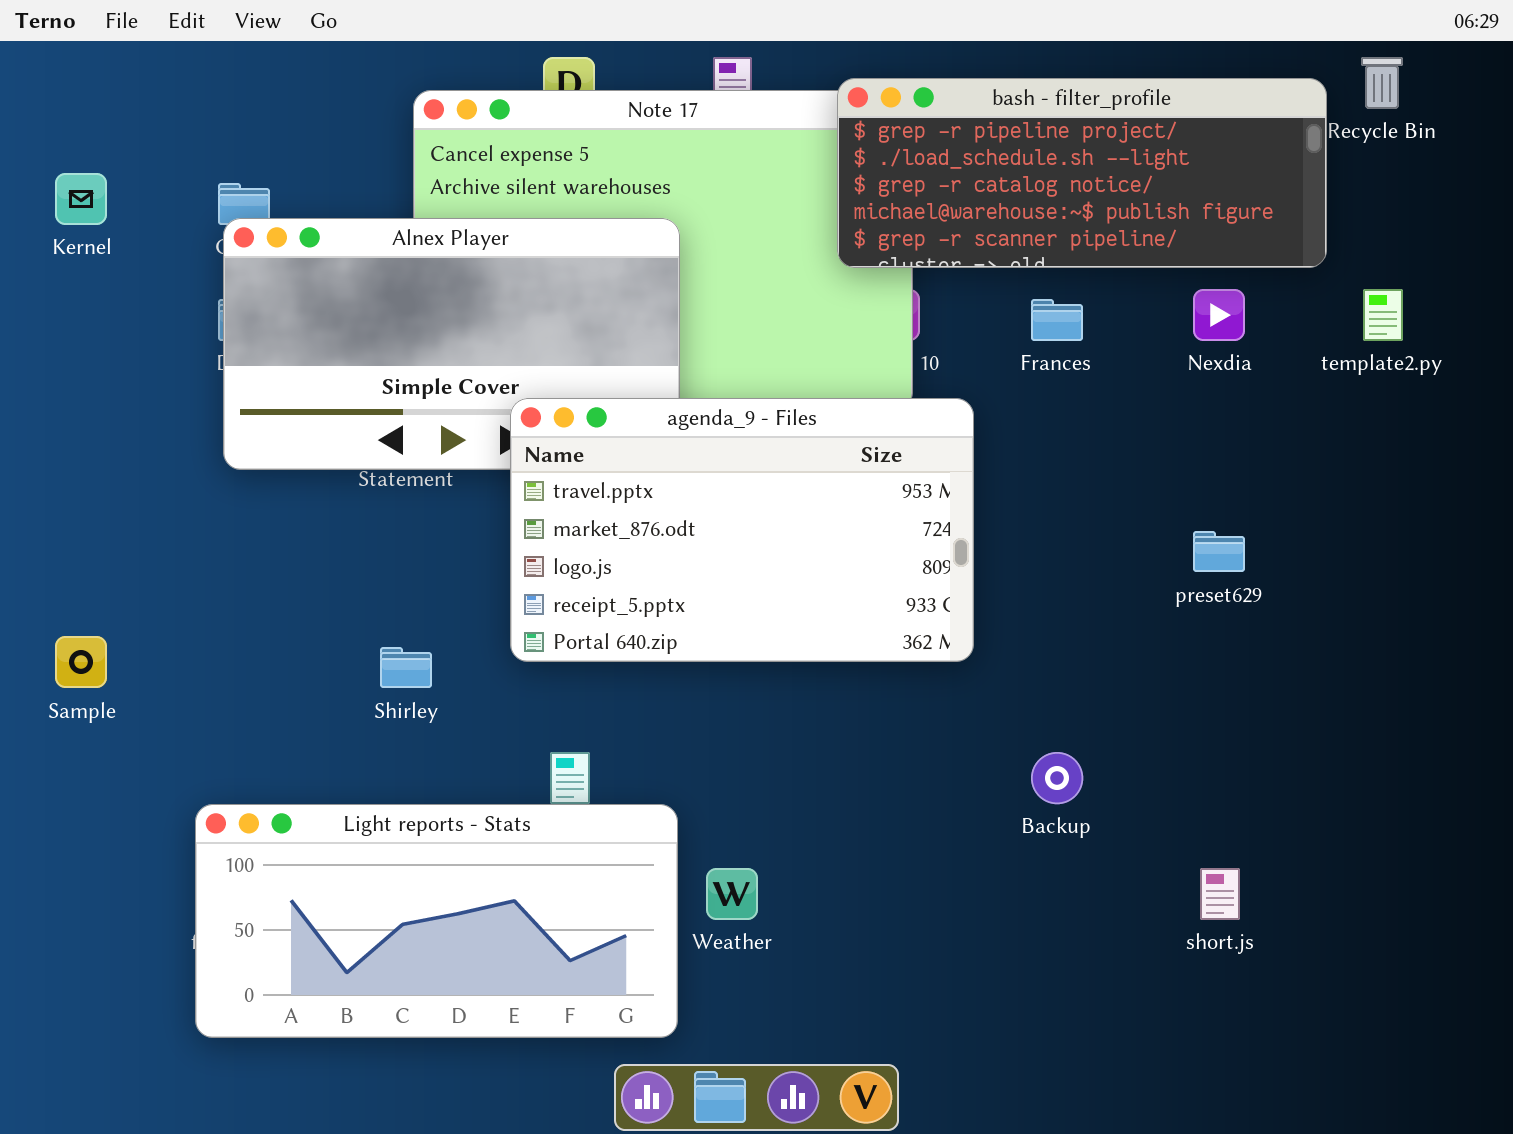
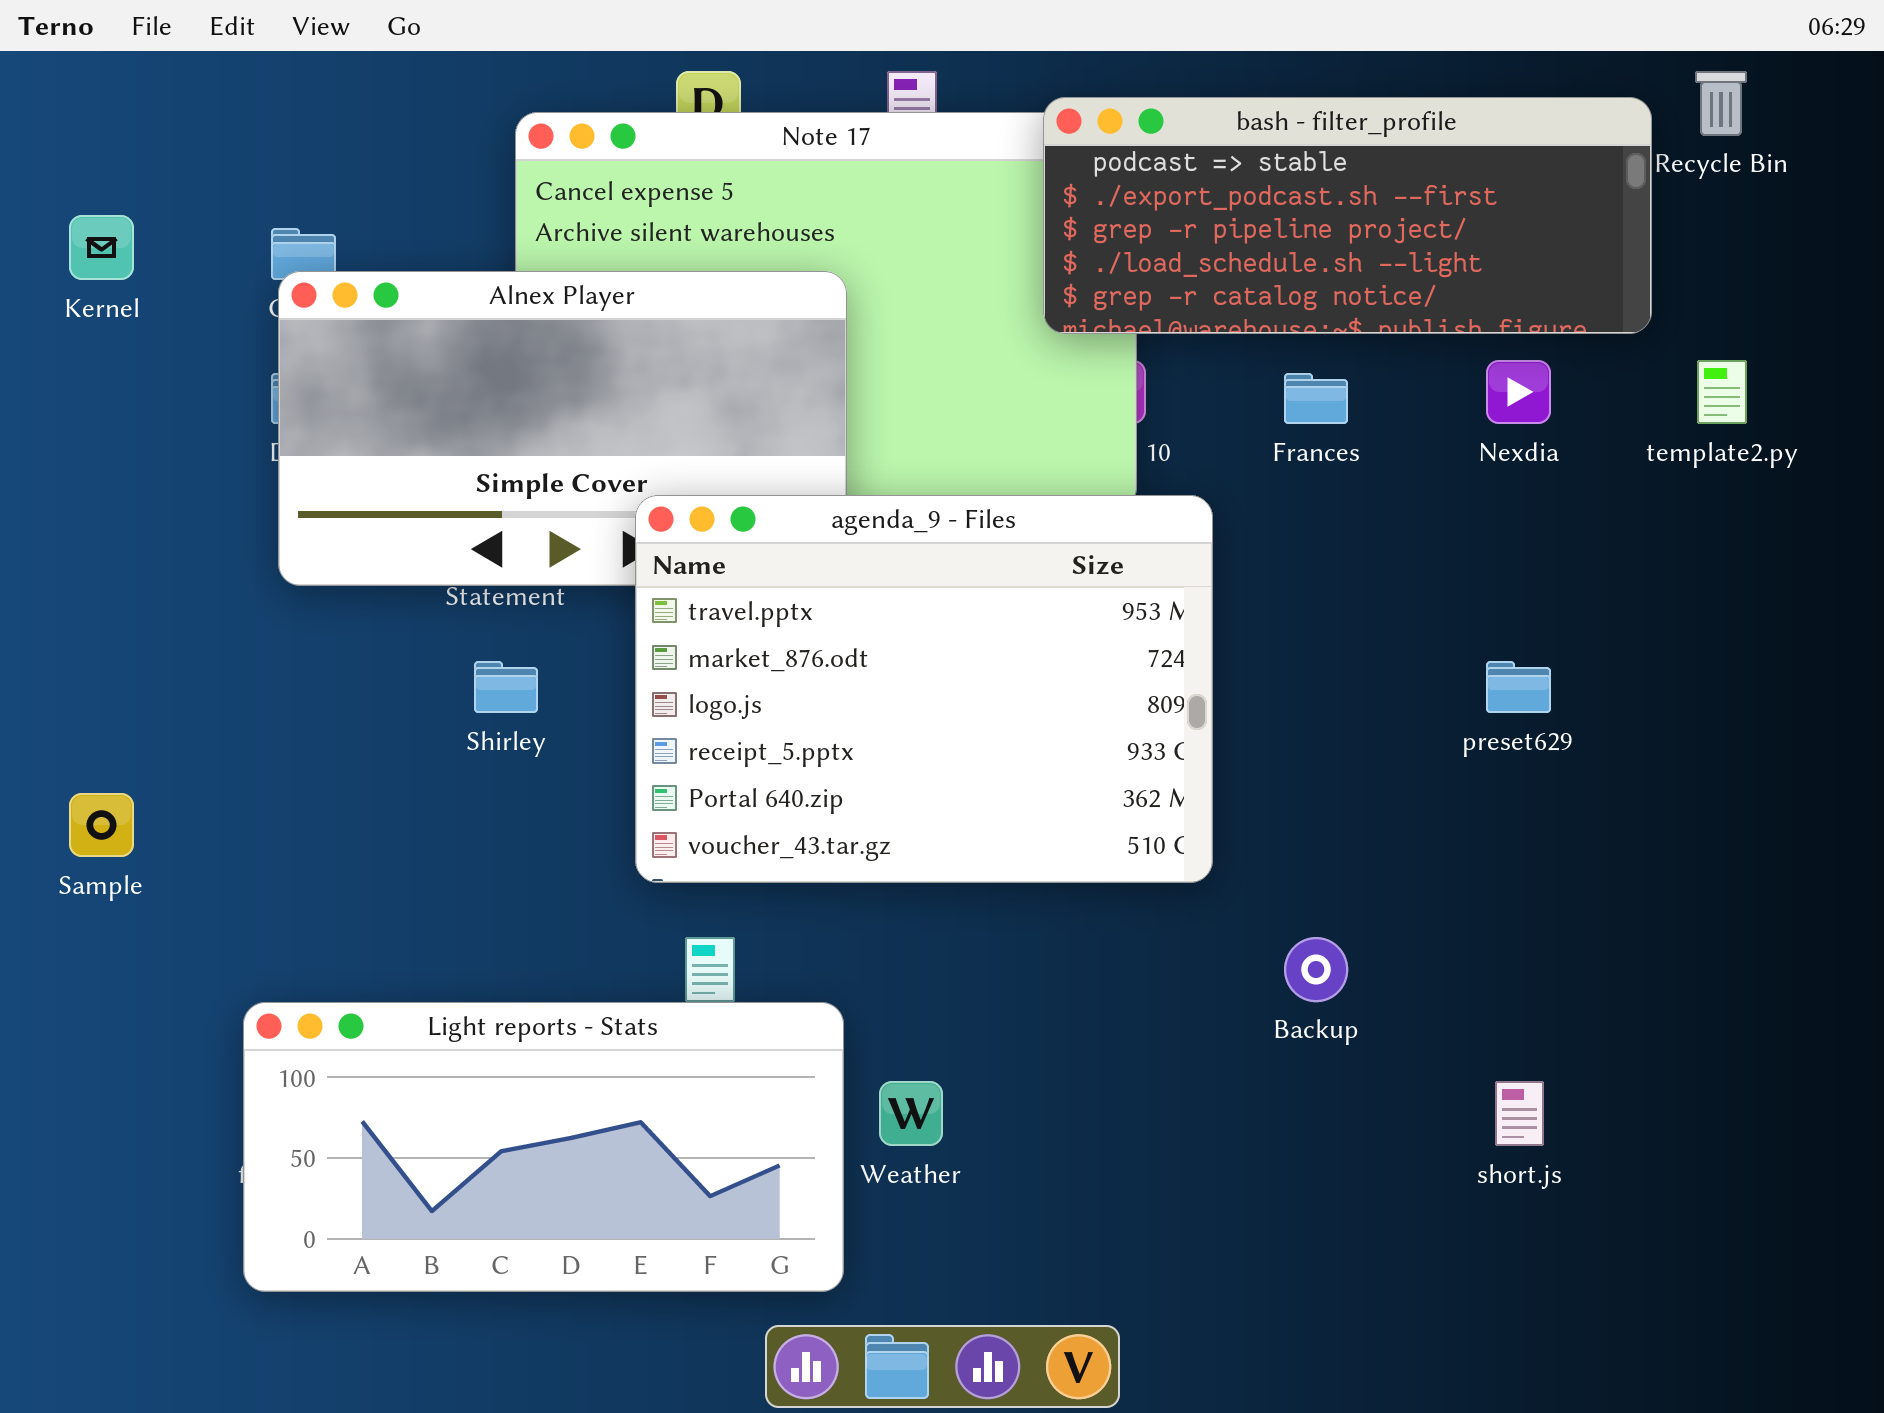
bash - filter_profile: [837,78,1327,268] -> [1043,97,1652,334], scrolled up 2 rows
agenda_9 - Files: [510,398,974,662] -> [635,495,1213,883], resized
Shirley: [380,647,432,688] -> [474,661,538,713], moved

